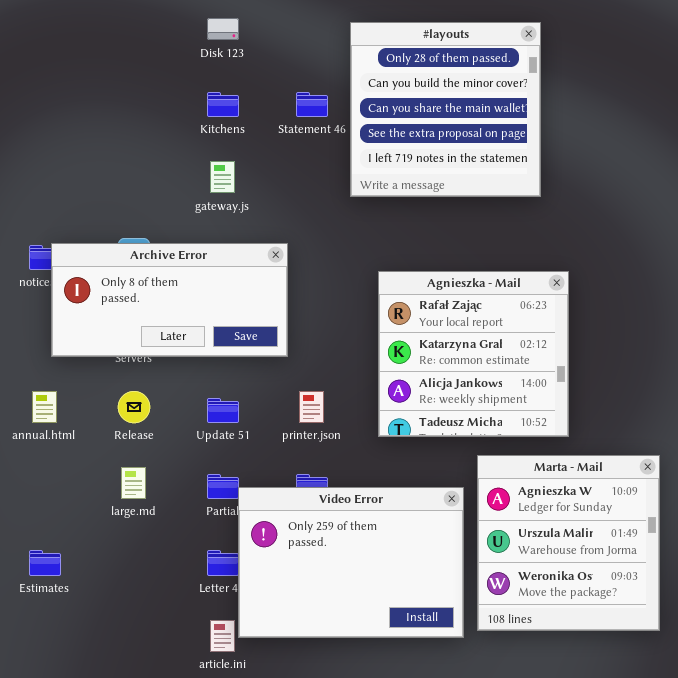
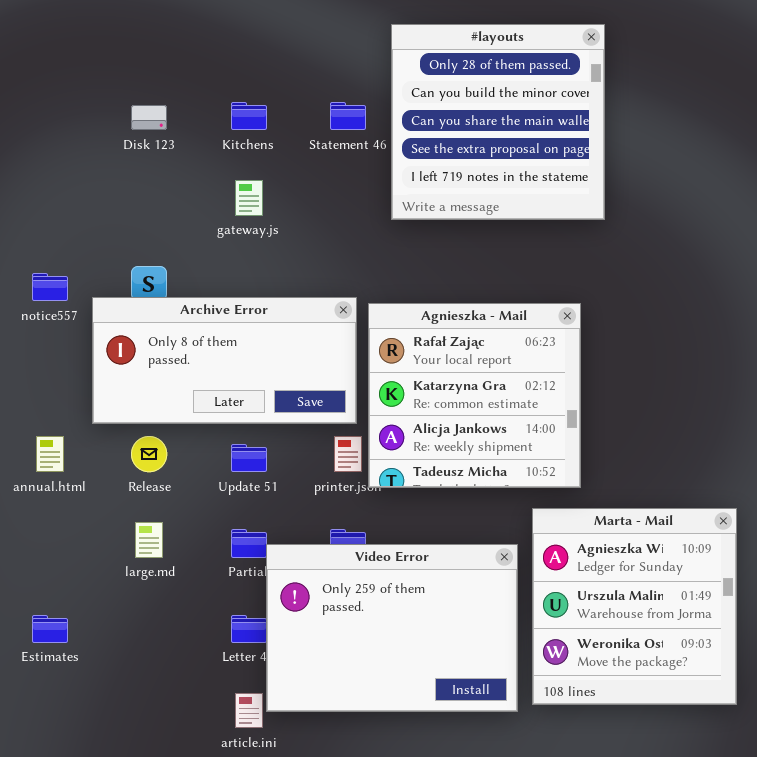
Disk 123: [207,18,239,40] -> [131,105,167,130], moved
Archive Error: [51,243,288,357] -> [92,297,357,424], moved
Agnieszka - Mail: [378,271,569,437] -> [368,303,581,488], moved

